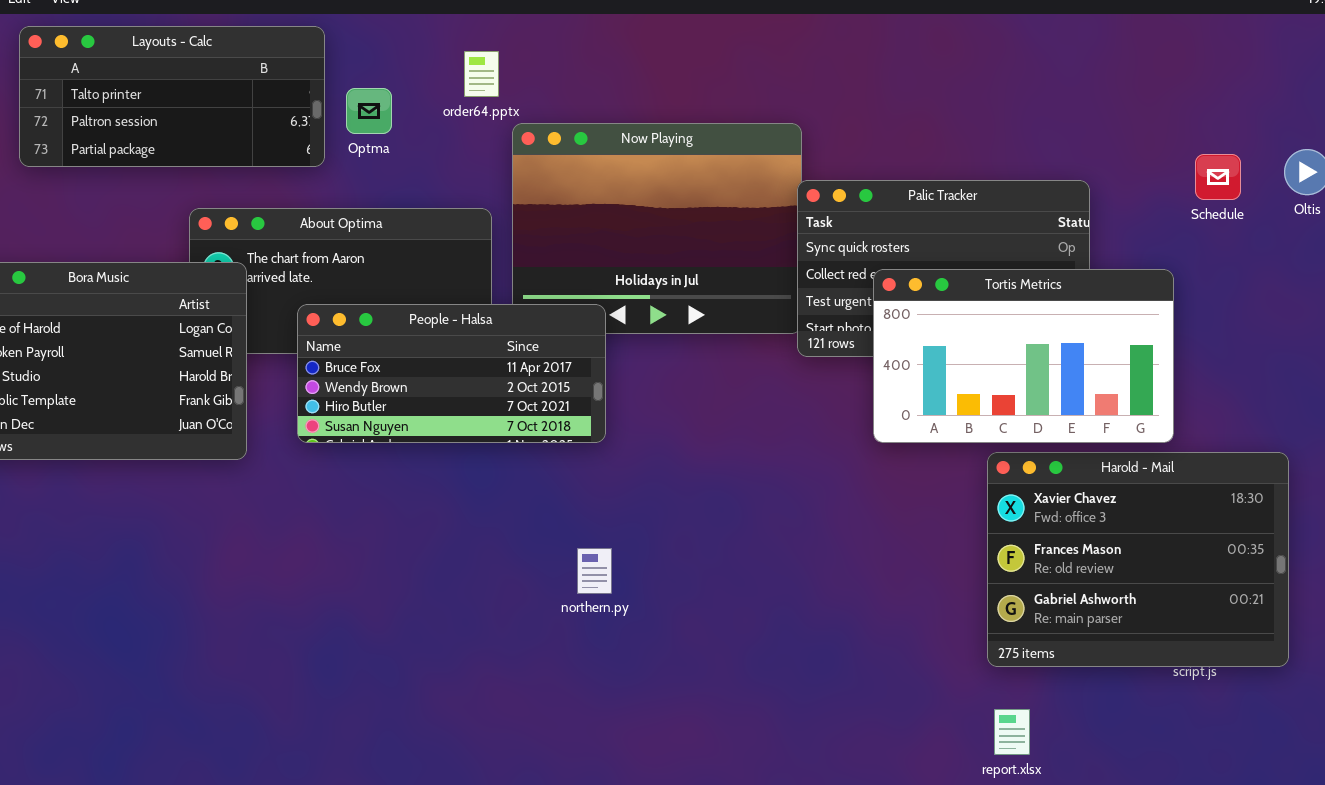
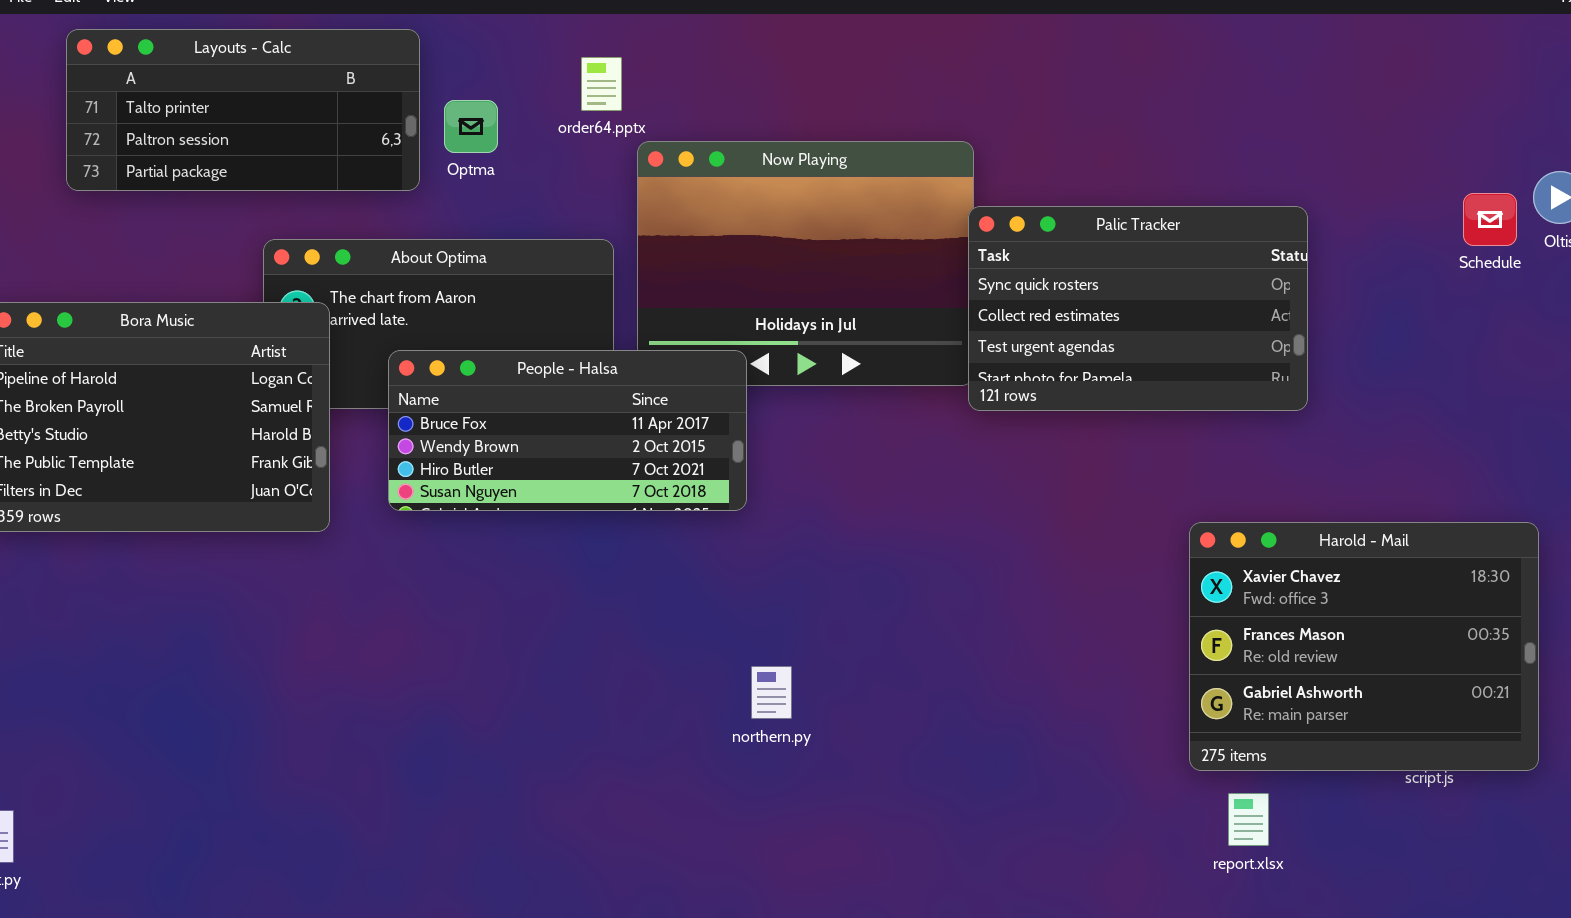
Schedule: [1195,154,1241,200] -> [1463,193,1517,246], moved
Tortis Metrics: [873,269,1174,443] -> none, closed
northern.py: [577,548,612,594] -> [751,666,792,719], moved
report.xlsx: [994,709,1030,755] -> [1228,793,1269,846], moved

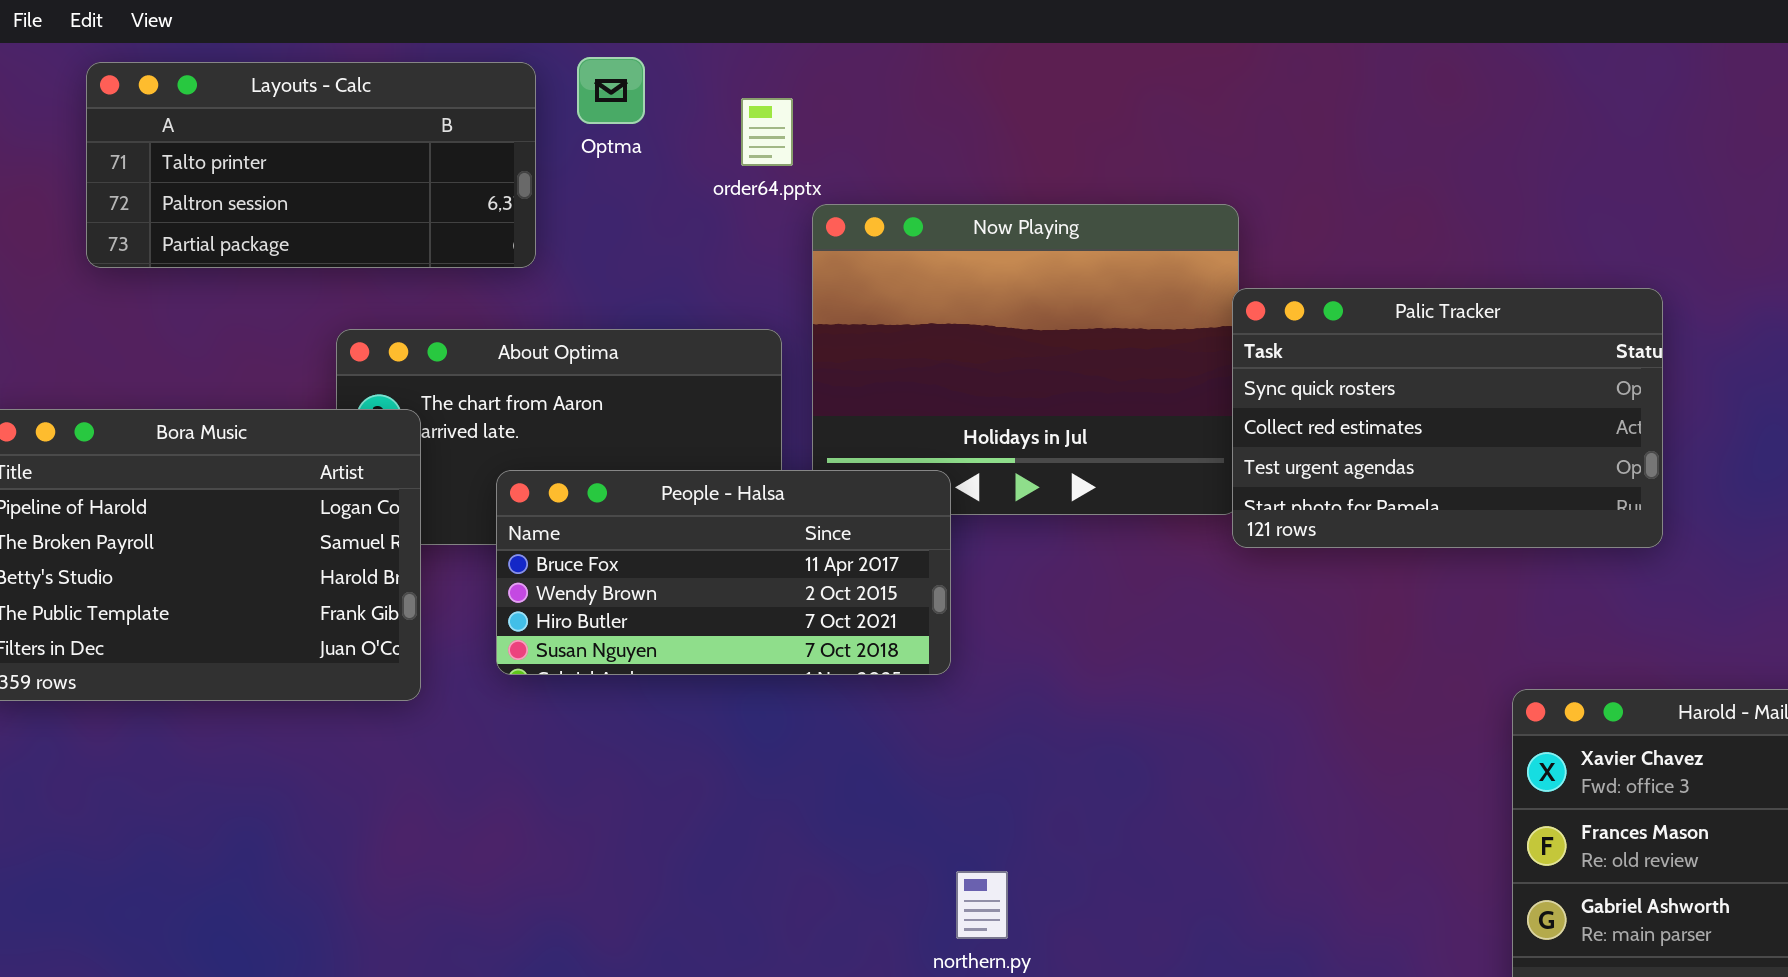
Optma: [444,100,498,153] -> [577,57,645,124], moved

